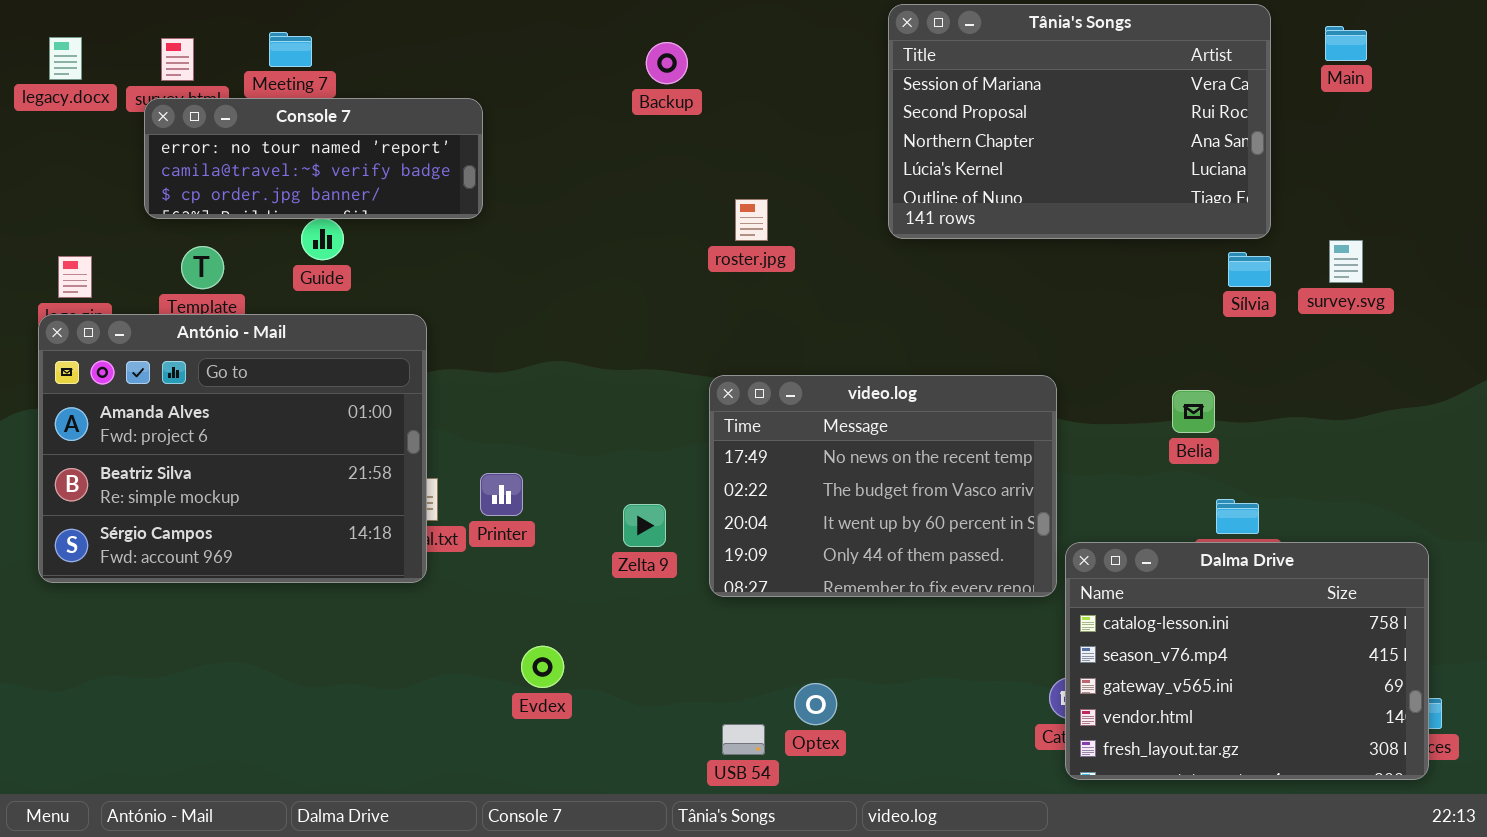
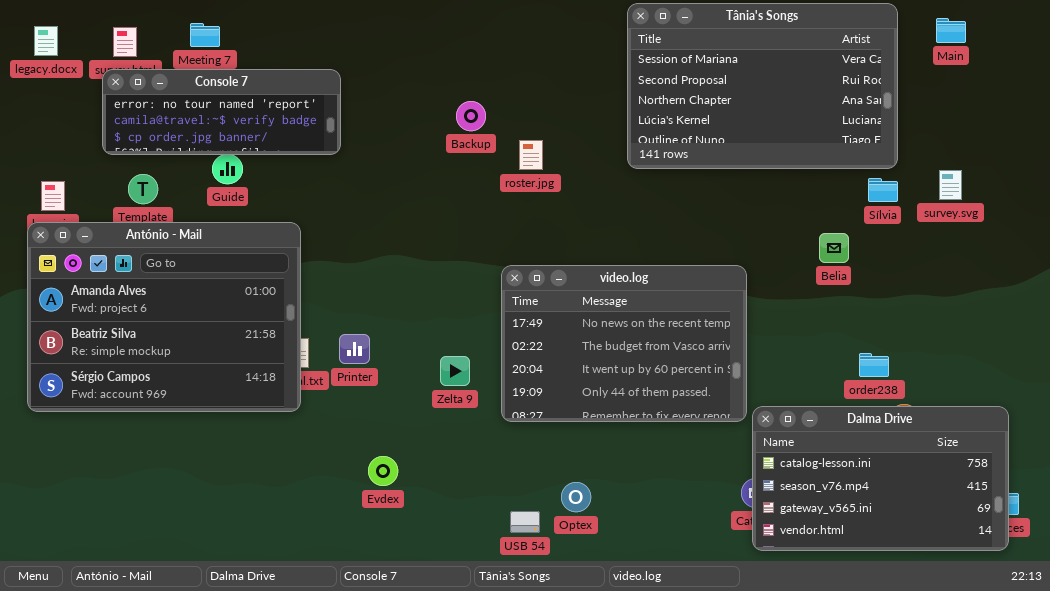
Backup: [646,42,688,84] -> [456,101,486,131], moved
Belia: [1172,390,1215,433] -> [819,233,849,263], moved
Dalma Drive: [1065,542,1429,780] -> [752,406,1009,551], resized

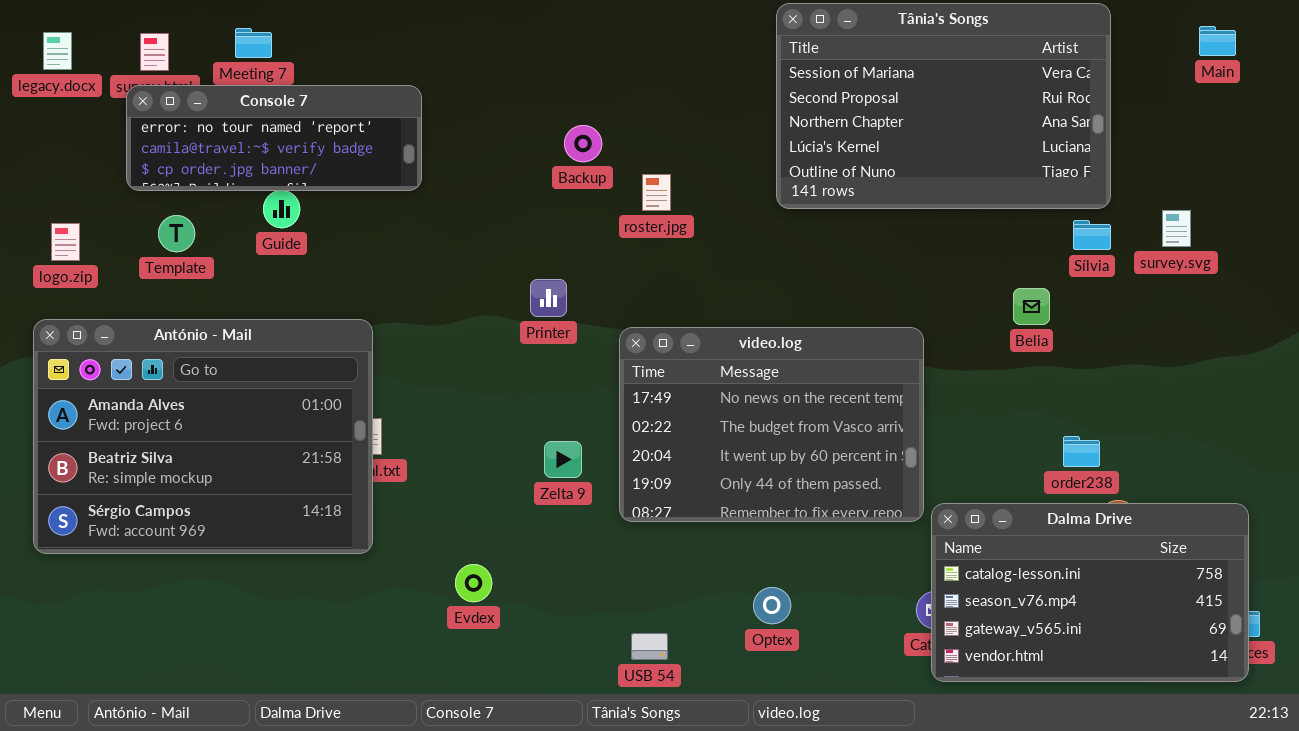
Main: [936,18,966,43] -> [1199,26,1236,56], moved
António - Mail: [27,222,301,412] -> [33,319,373,554], moved
Printer: [339,334,370,364] -> [530,279,567,317], moved
Optex: [561,482,591,512] -> [753,587,791,624], moved

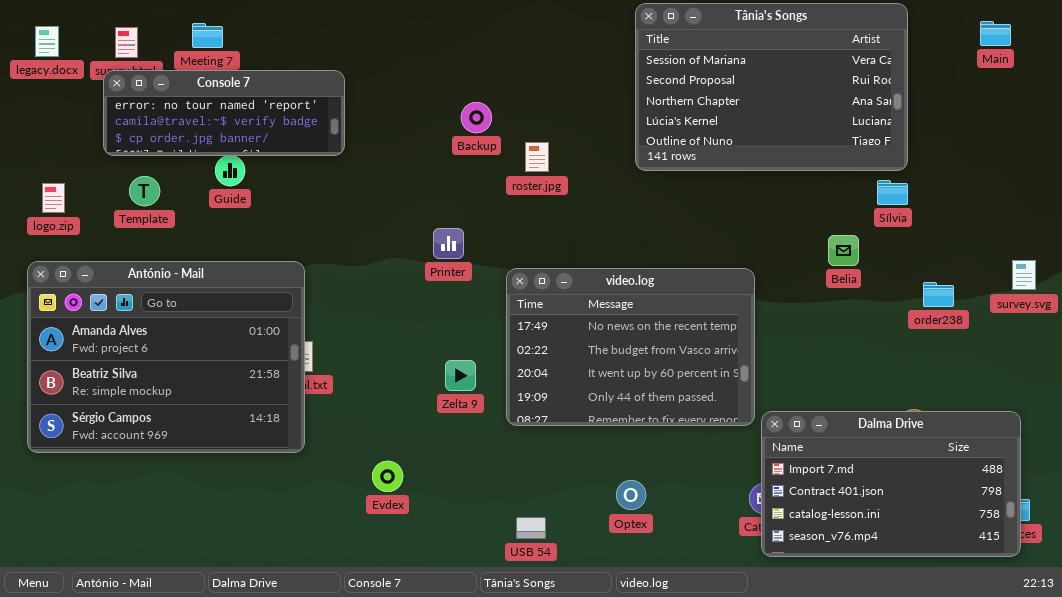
survey.svg: [1162,210,1191,247] -> [1012,260,1036,290], moved
order238: [1063,436,1100,467] -> [923,282,954,307], moved
Dalma Drive: [931,503,1249,682] -> [761,411,1021,557], scrolled up 2 rows

